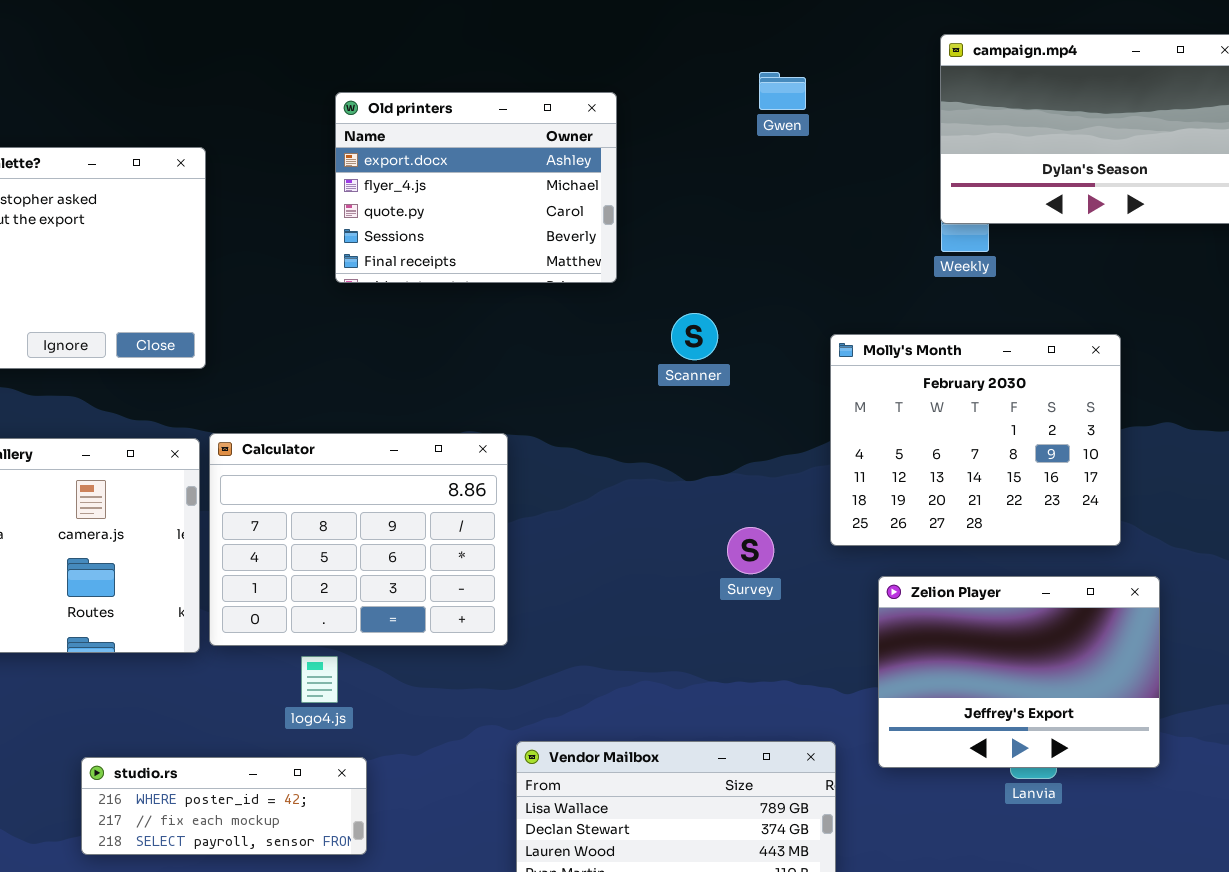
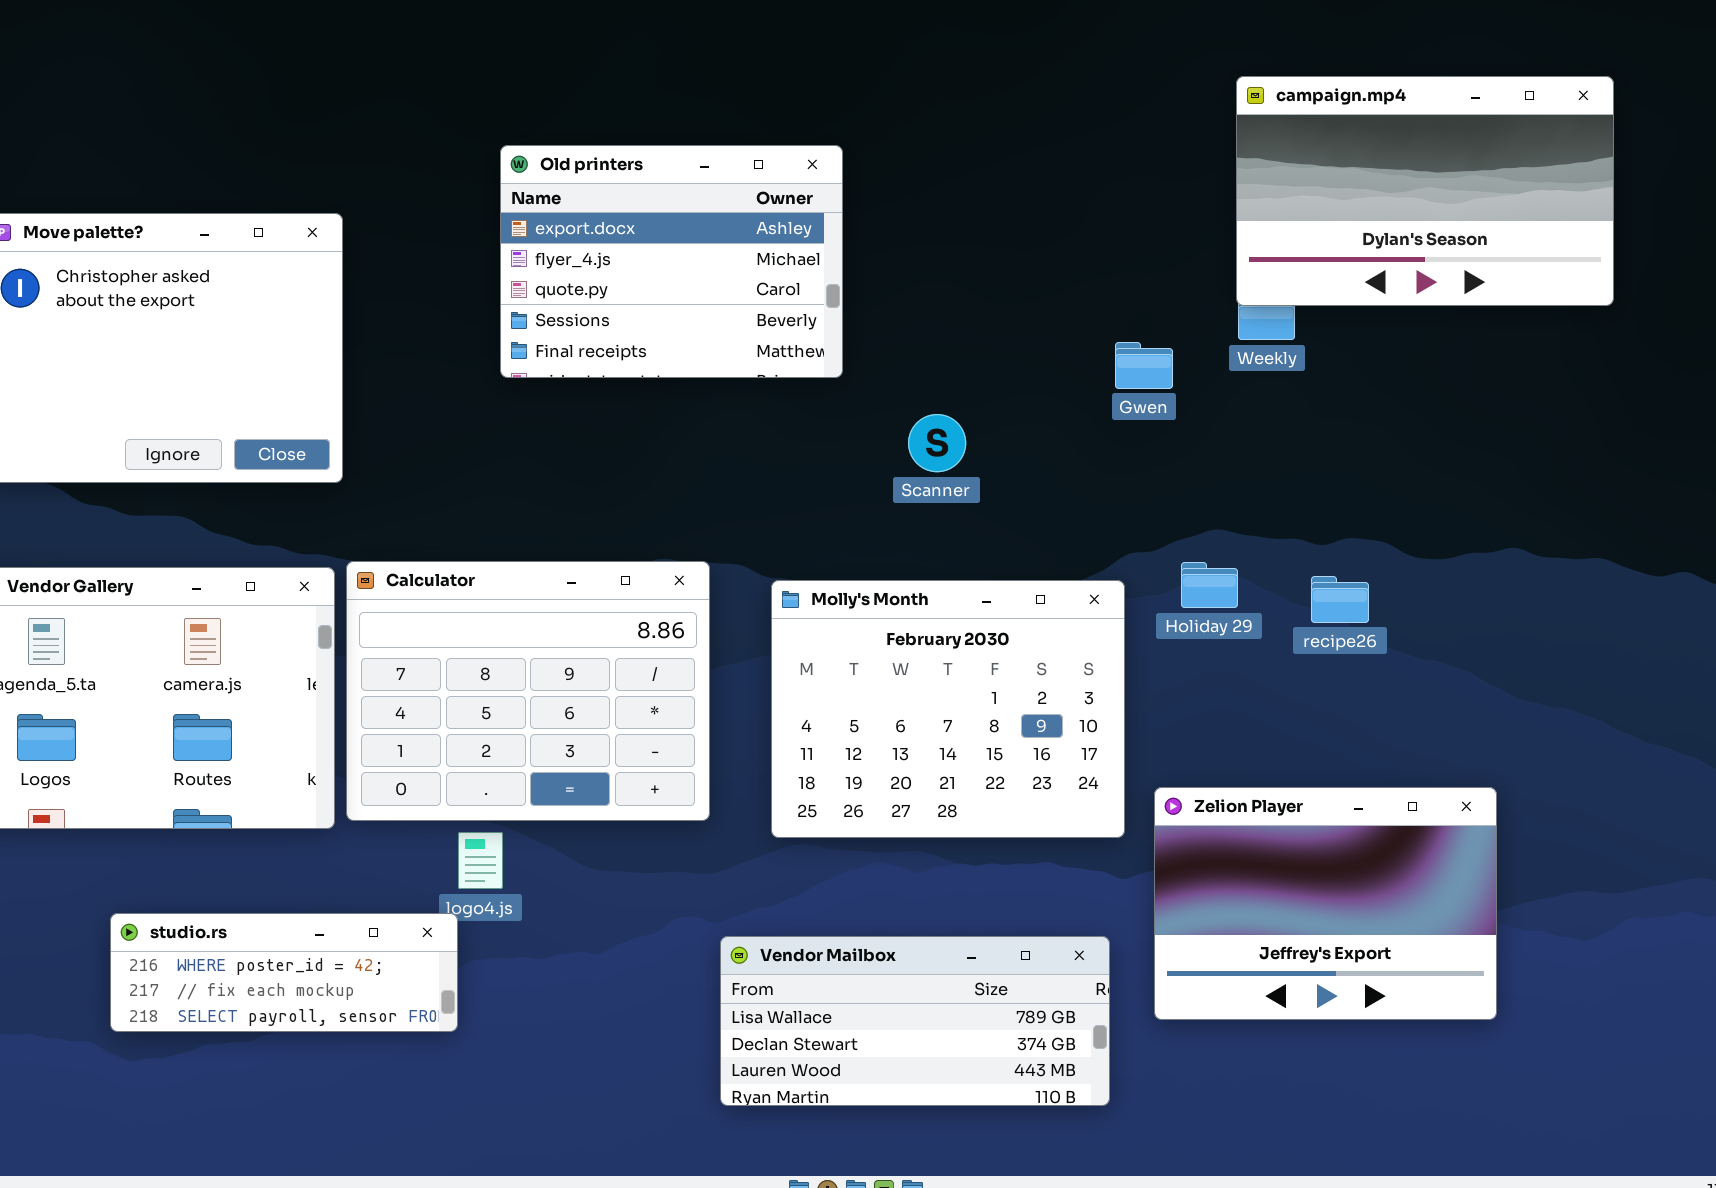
Gwen: [759,72,806,110] -> [1115,342,1173,389], moved
Molly's Month: [830,334,1121,546] -> [771,580,1125,838], moved
Zelion Player: [878,576,1160,768] -> [1154,787,1497,1020], moved
studio.rs: [81,757,367,855] -> [110,913,458,1032], moved

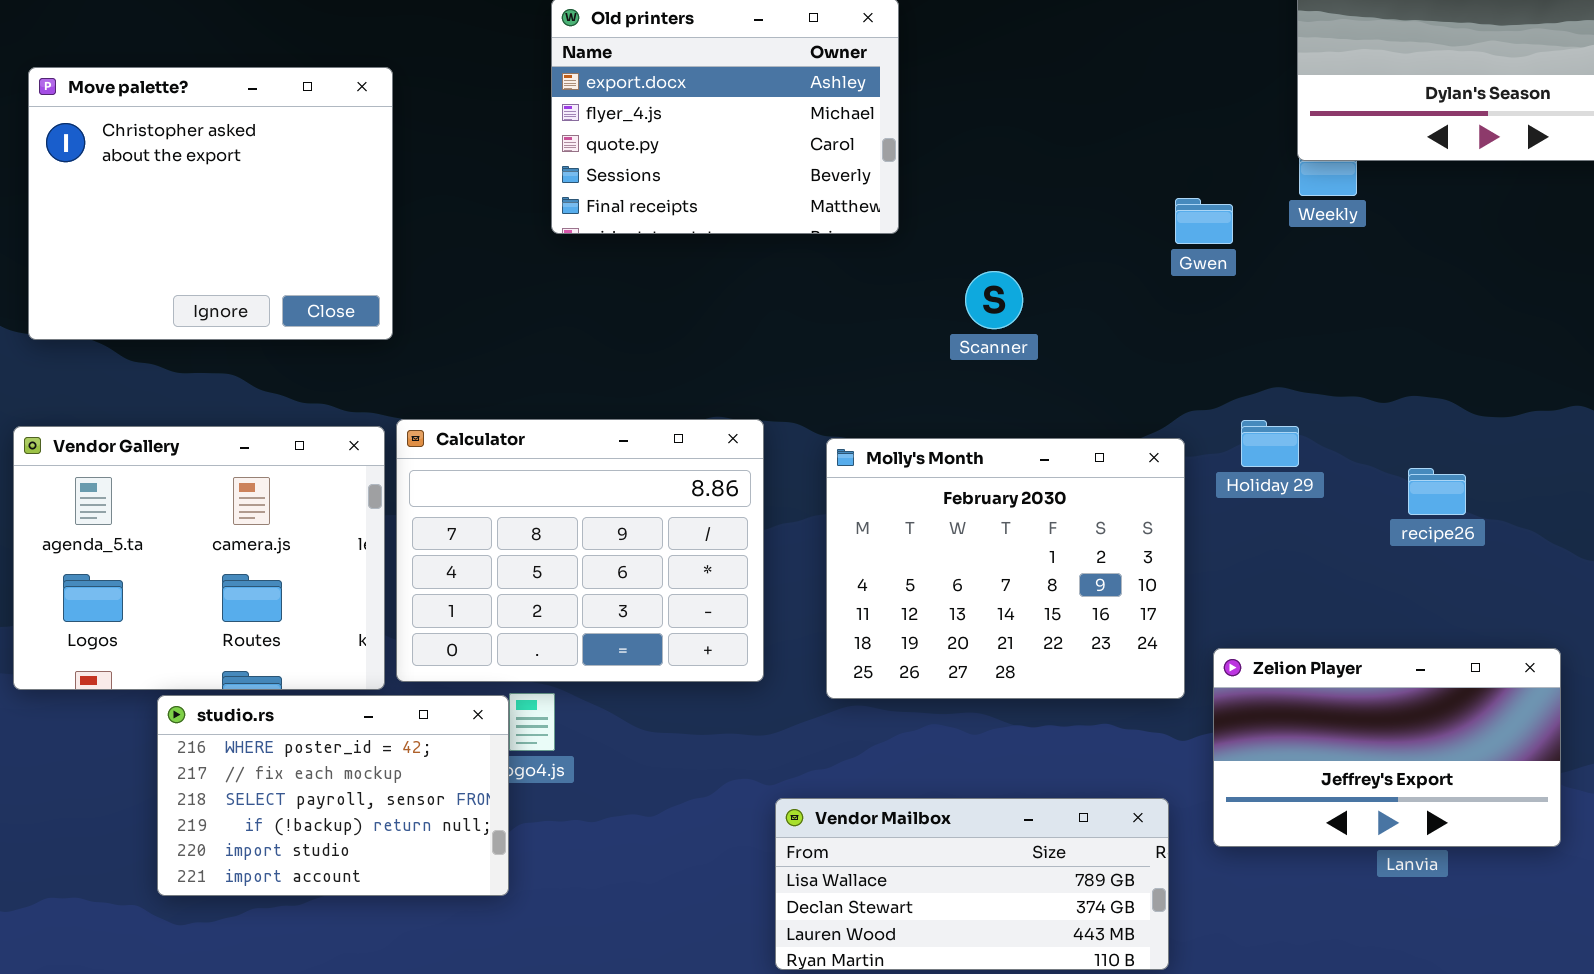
recipe26: [1311,576,1369,623] -> [1408,468,1466,515], moved
Zelion Player: [1154,787,1497,1020] -> [1213,648,1561,847], resized
studio.rs: [110,913,458,1032] -> [157,695,509,896], resized

